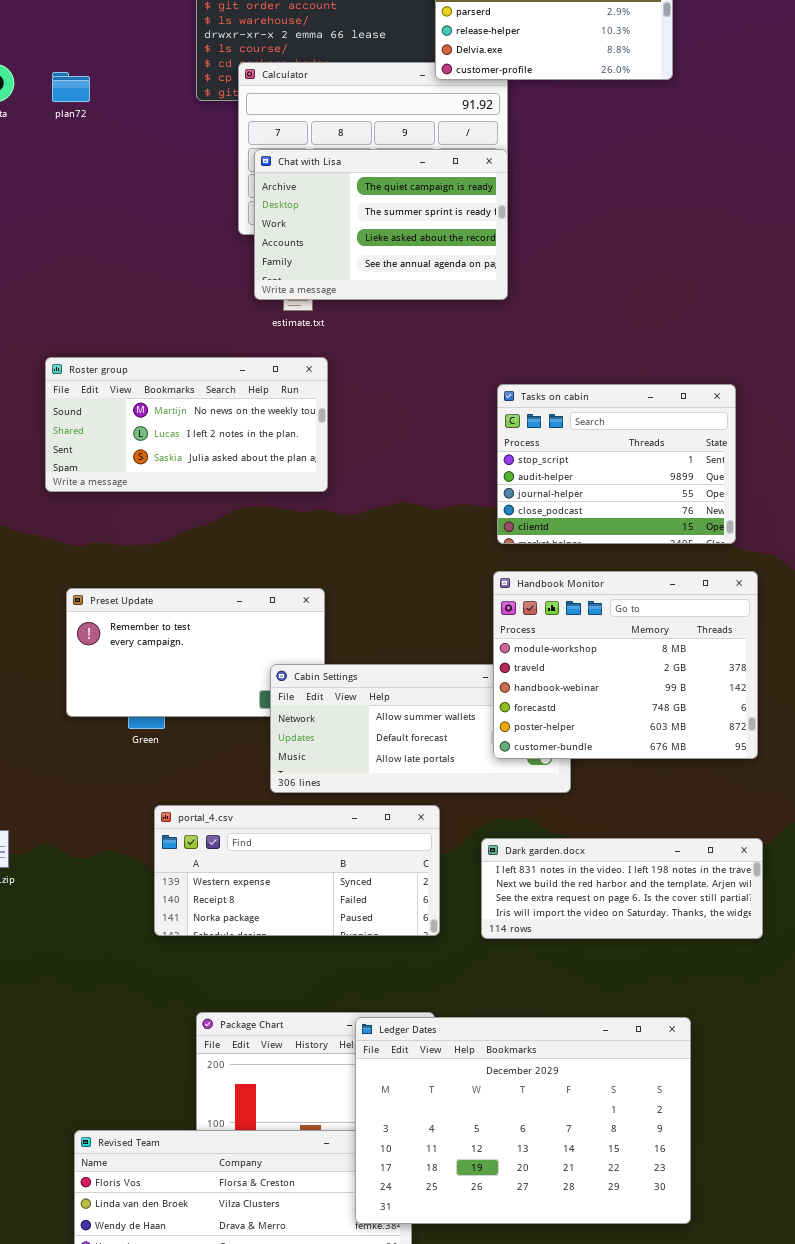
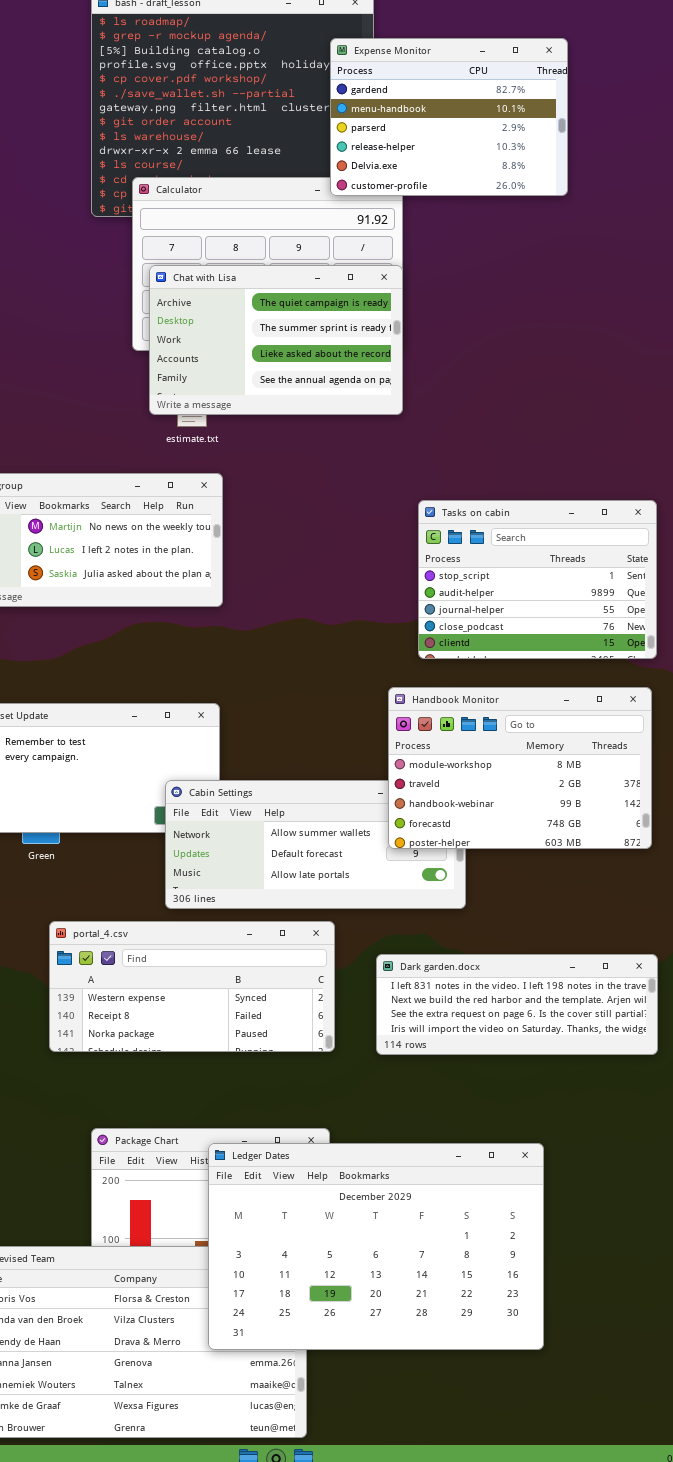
Tasks on cabin: [497,384,736,544] -> [418,500,657,659], moved
Handbook Monitor: [493,571,758,759] -> [388,687,652,849], resized
Ledger Dates: [355,1017,691,1224] -> [208,1143,544,1350], moved

